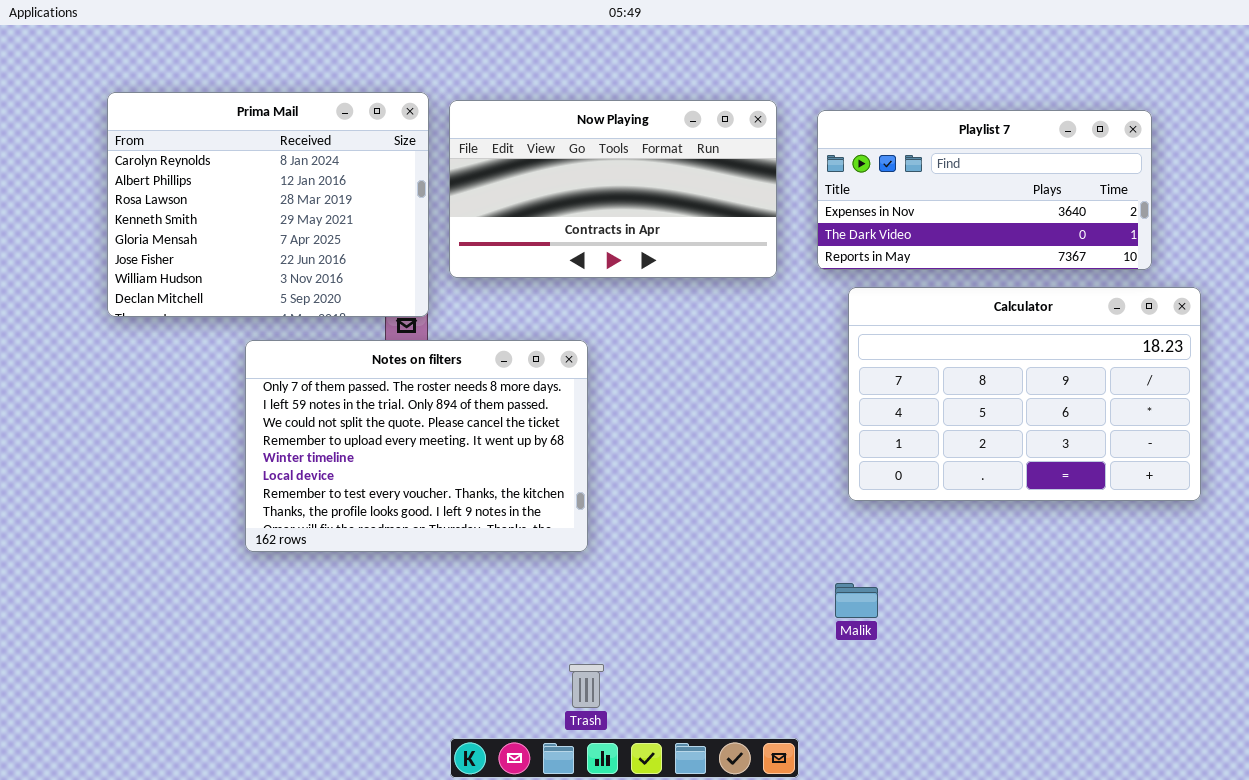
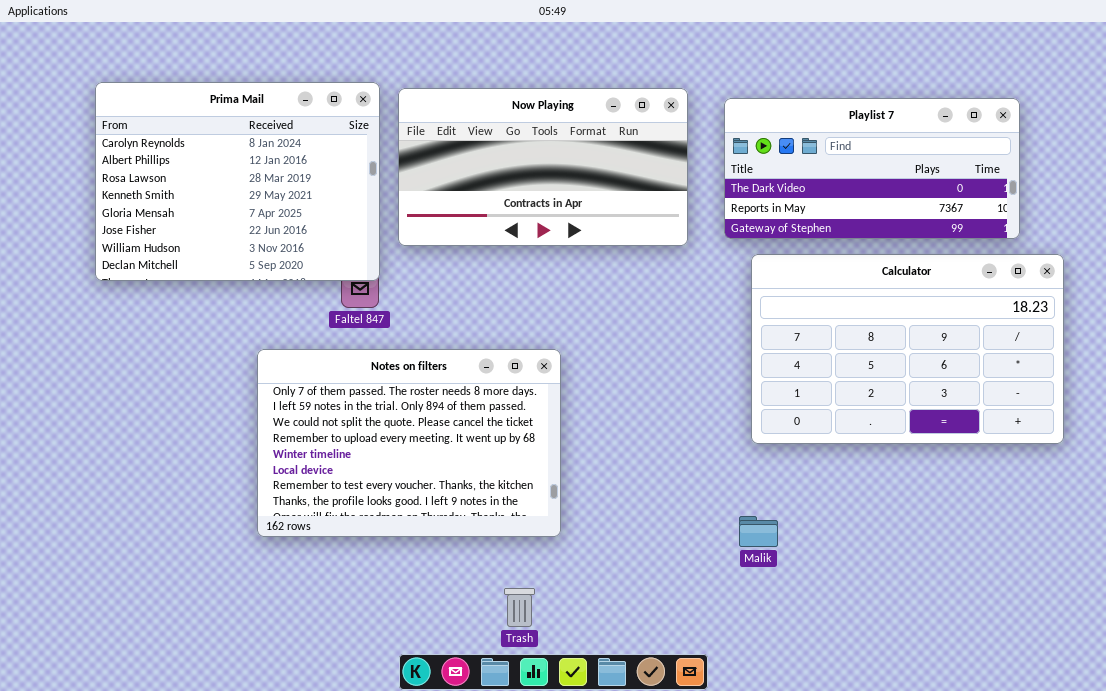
Playlist 7: [817,110,1152,270] -> [724,98,1020,239], scrolled down 1 row
Notes on filters: [245,340,588,552] -> [257,349,561,537], moved

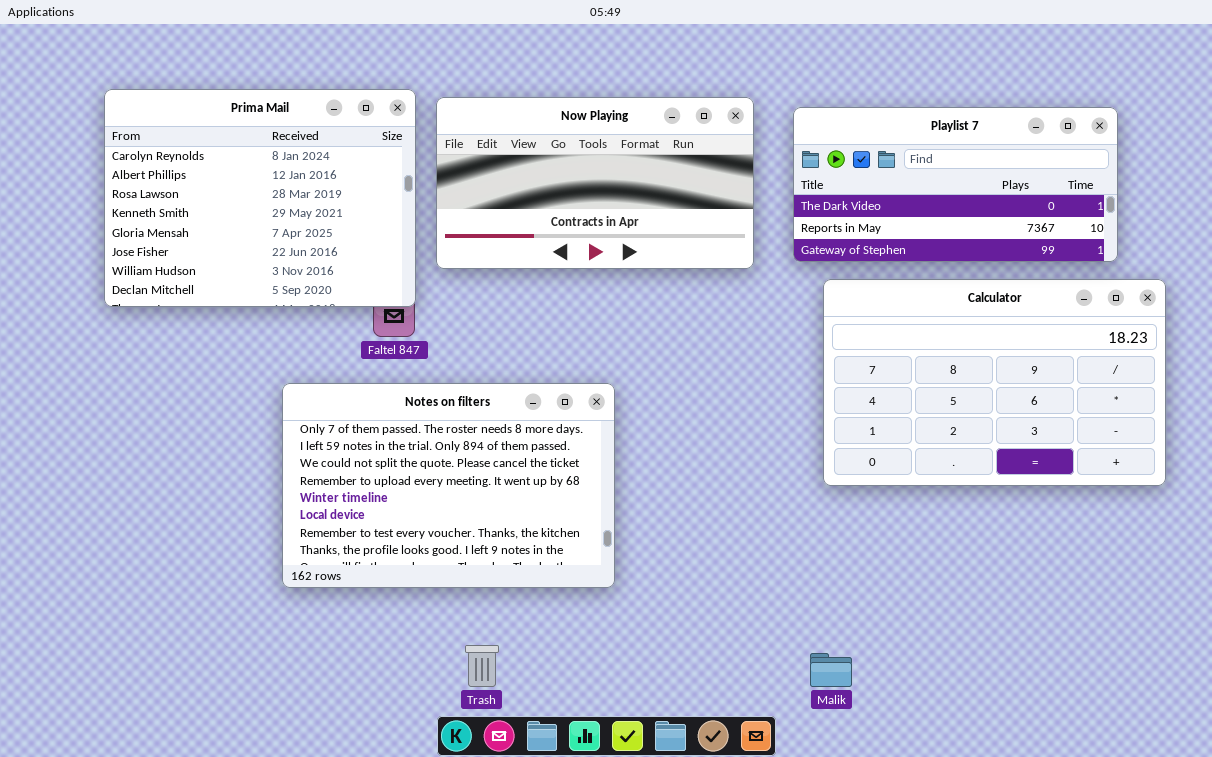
Malik: [739,516,778,547] -> [810,653,852,687], moved
Trash: [504,588,535,627] -> [465,645,499,687], moved

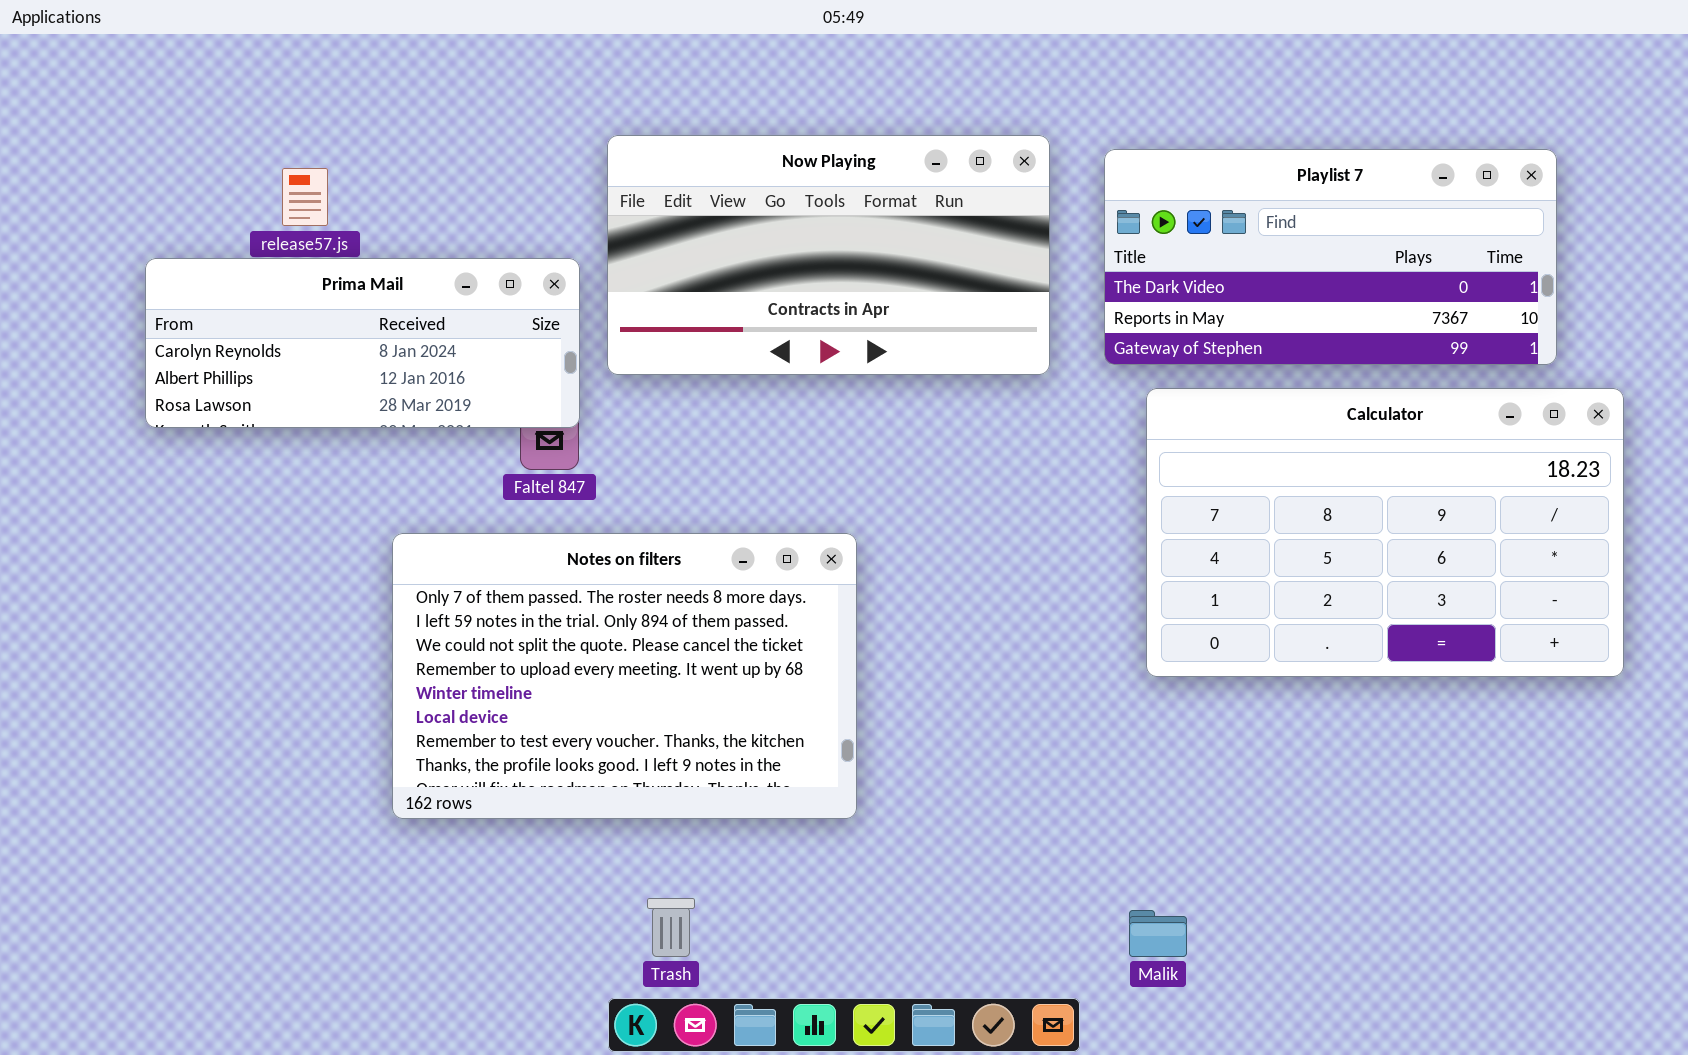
Prima Mail: [104,89,416,307] -> [145,258,580,428], resized

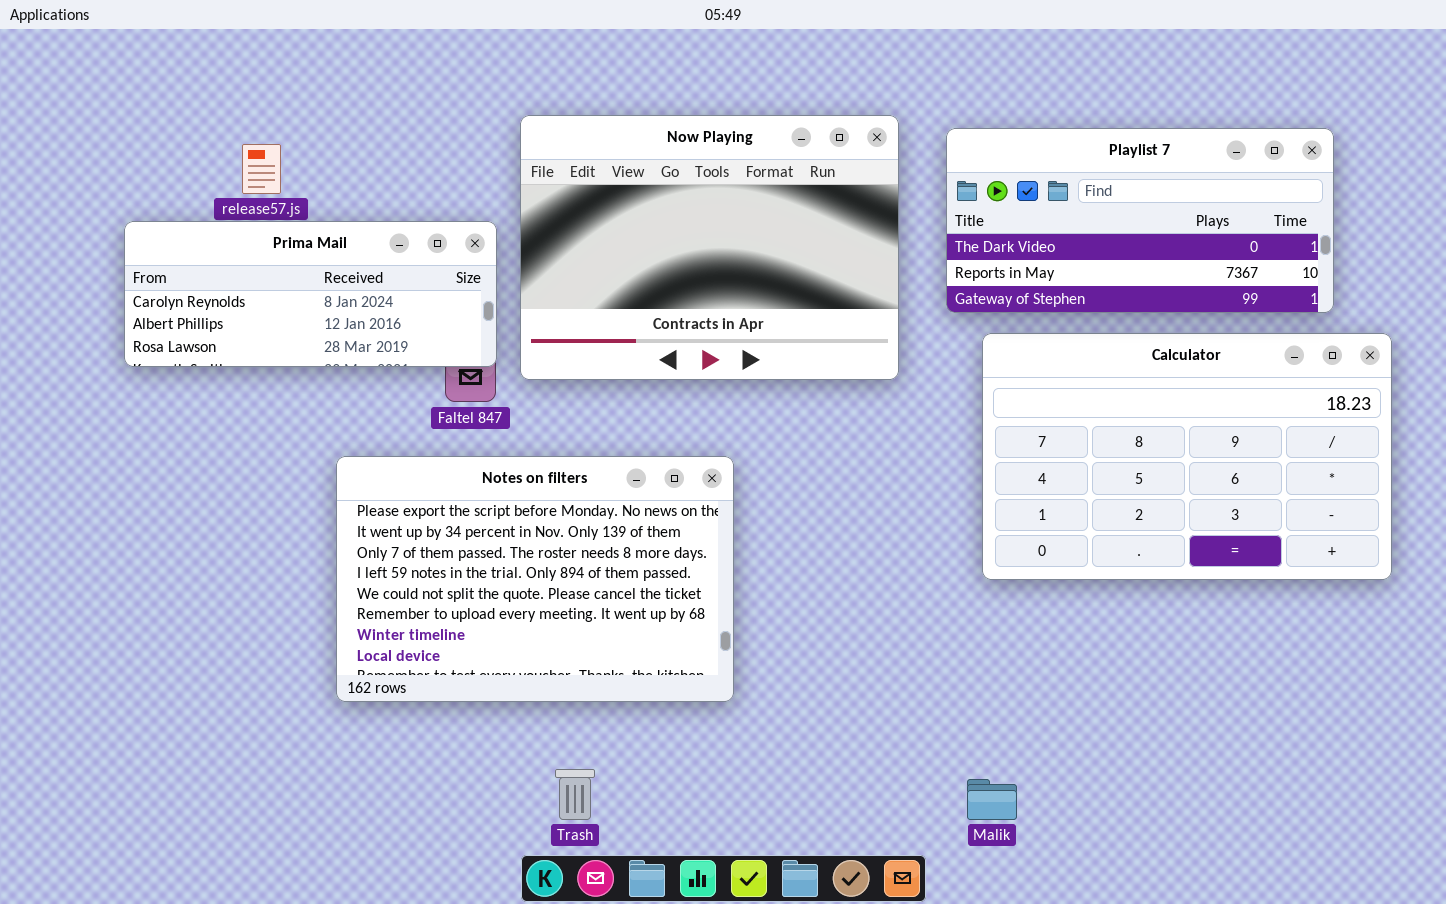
Now Playing: [607,135,1050,375] -> [520,115,899,380], resized
Notes on filters: [392,533,857,819] -> [336,456,734,702], scrolled up 2 rows

